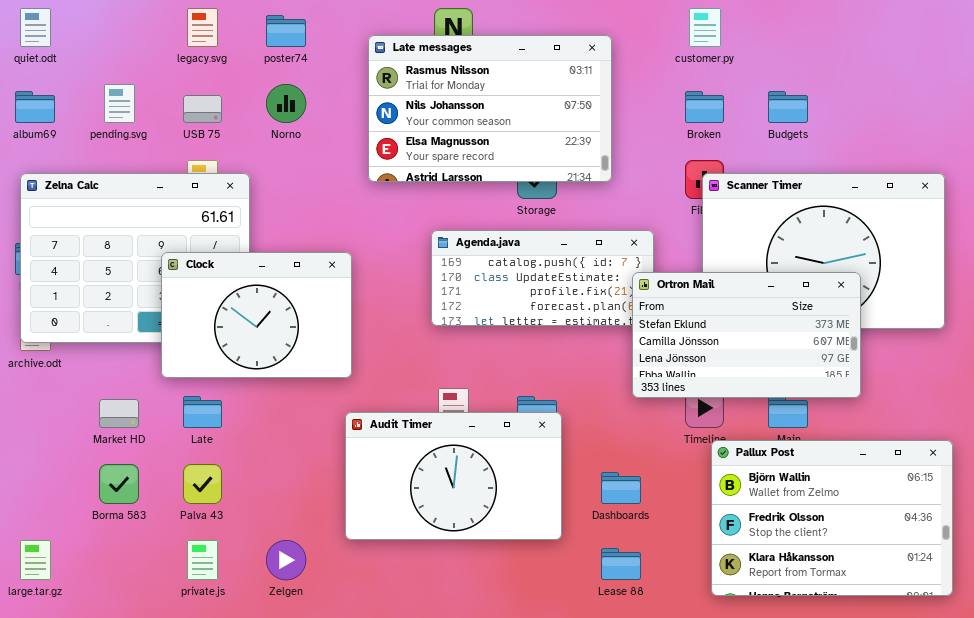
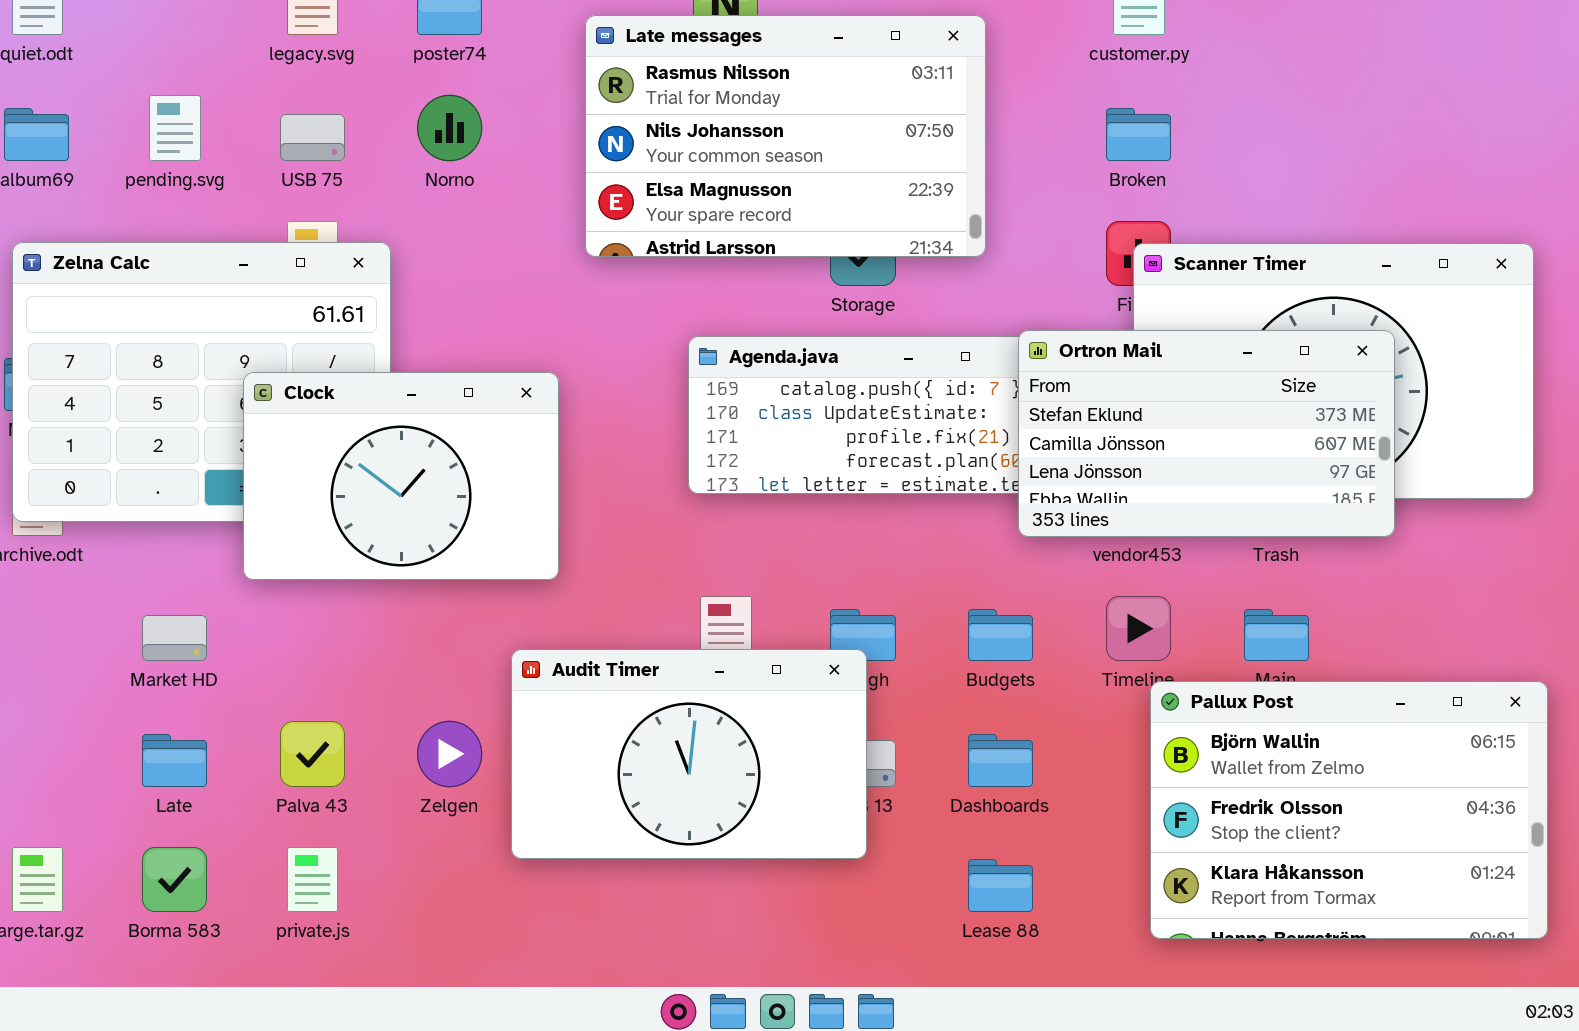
Budgets: [768,91,808,123] -> [968,609,1033,661], moved
Ortron Mail: [632,272,861,398] -> [1018,330,1395,537], moved
Late: [183,396,222,428] -> [142,734,207,787], moved
Audit Timer: [345,412,562,540] -> [511,649,867,859], moved
Borma 583: [99,464,139,504] -> [142,847,207,912], moved
Zelgen: [266,540,306,580] -> [417,721,482,787], moved

